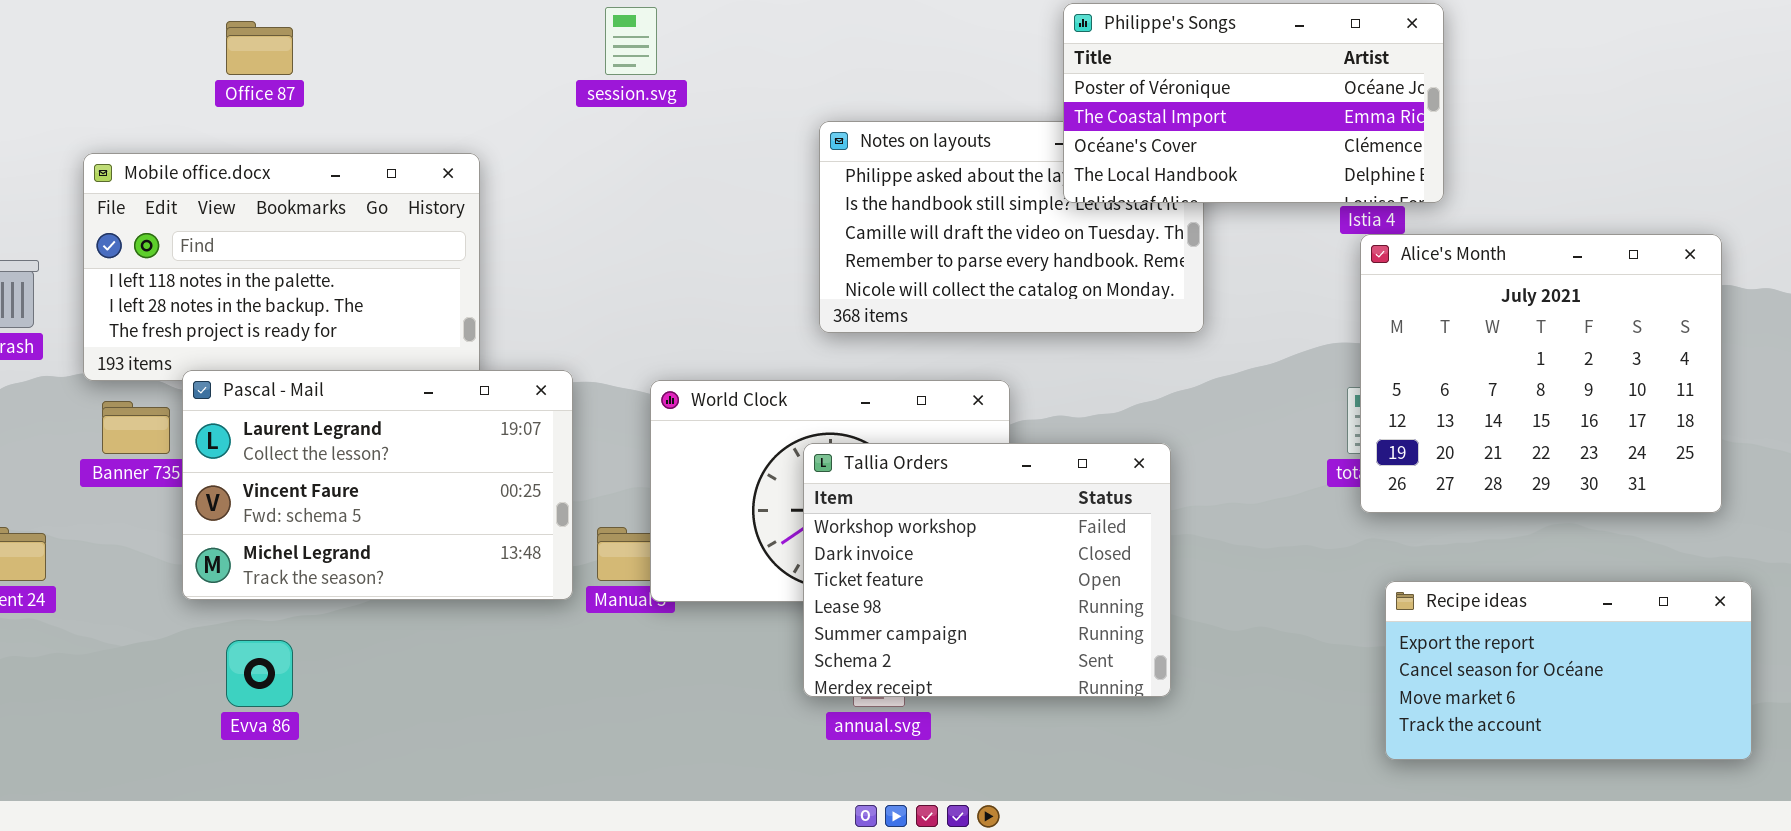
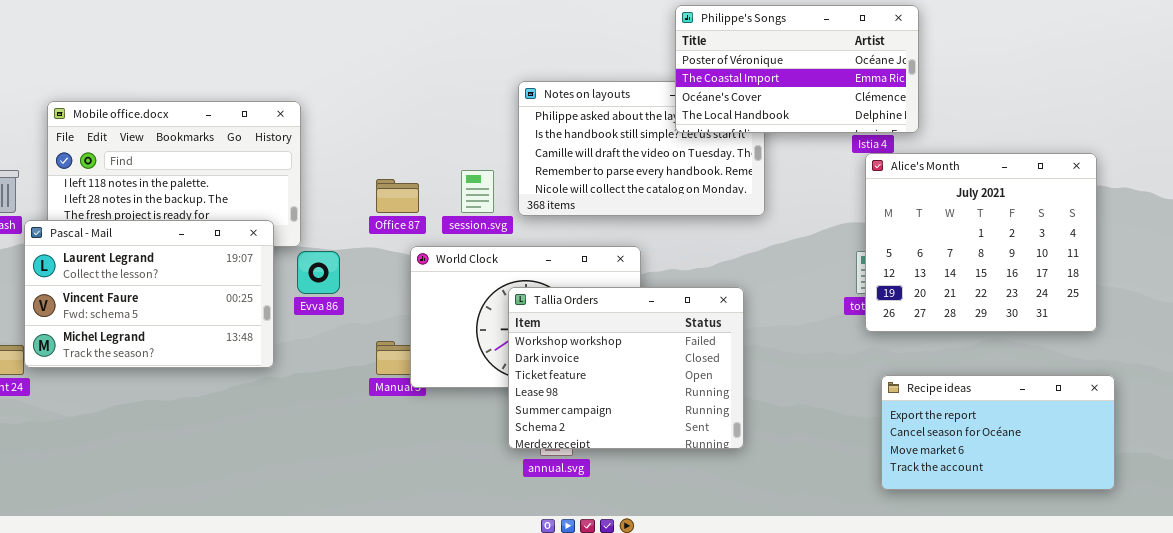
session.svg: [605,7,657,75] -> [461,170,494,213], moved
Office 87: [226,21,293,75] -> [376,179,419,213], moved
Pascal - Mail: [182,370,573,600] -> [24,220,274,368], moved
Evva 86: [226,640,293,707] -> [297,251,340,294], moved

